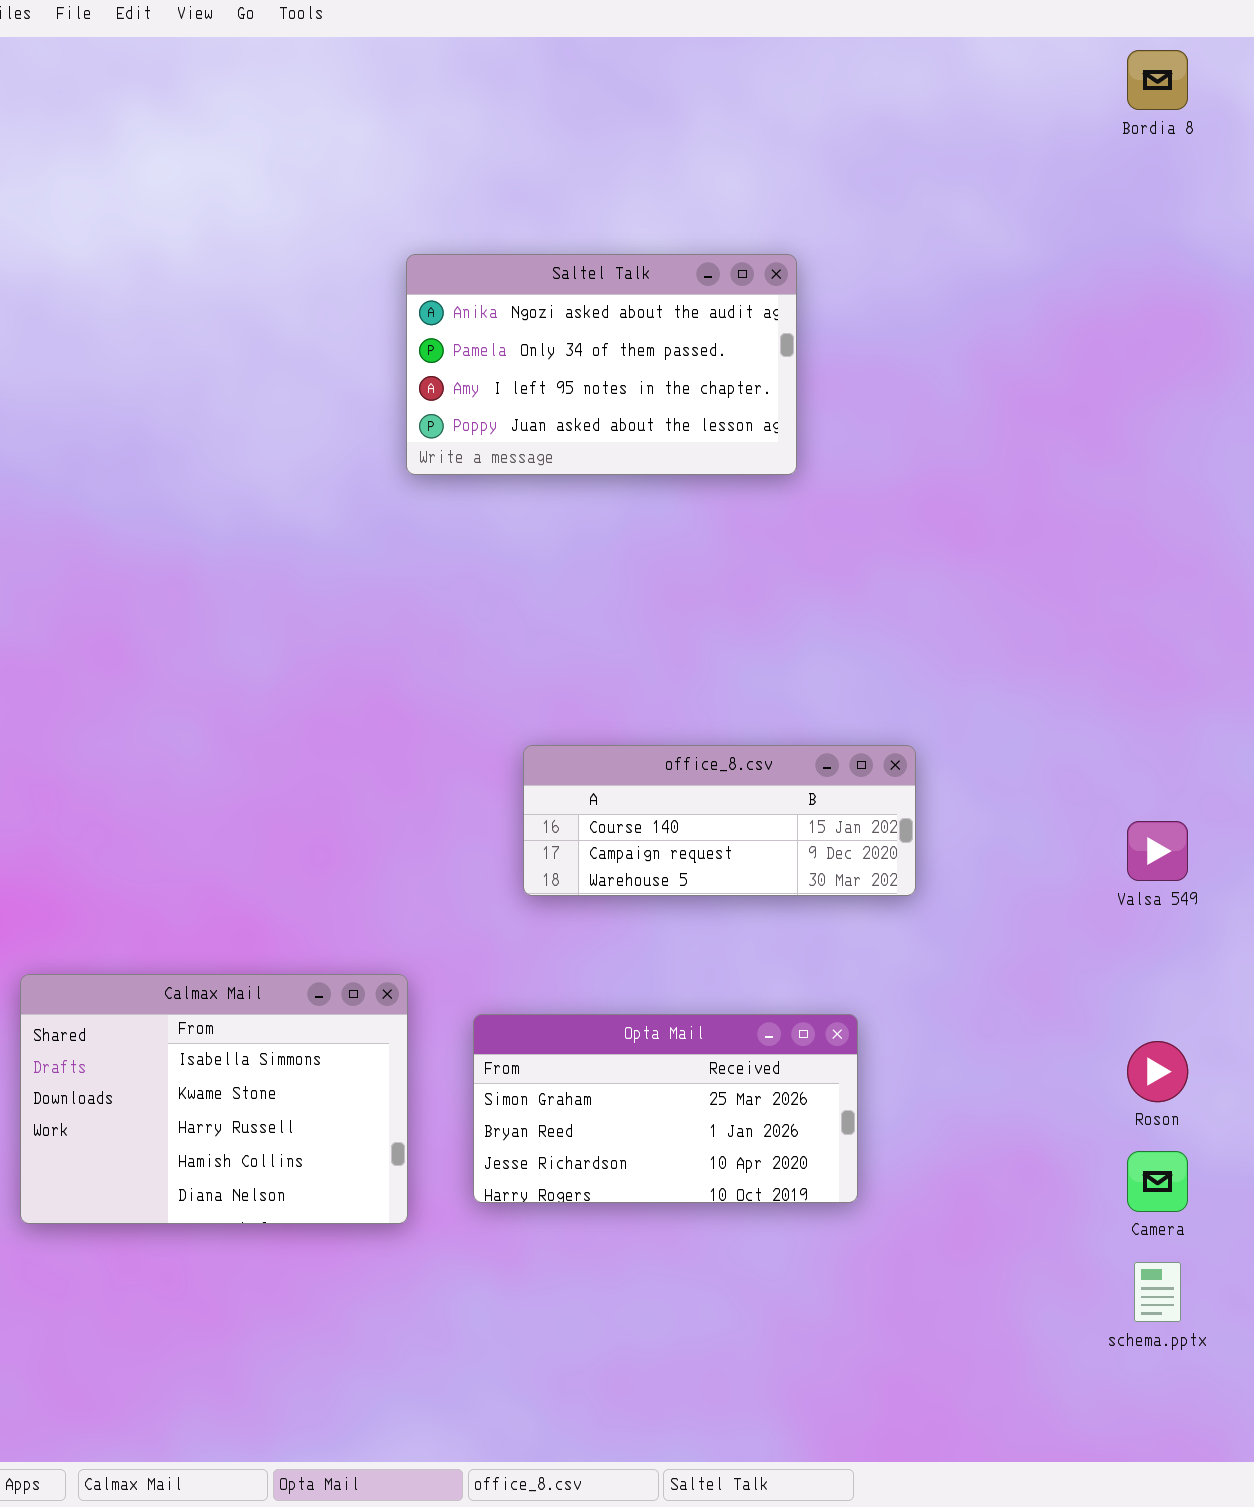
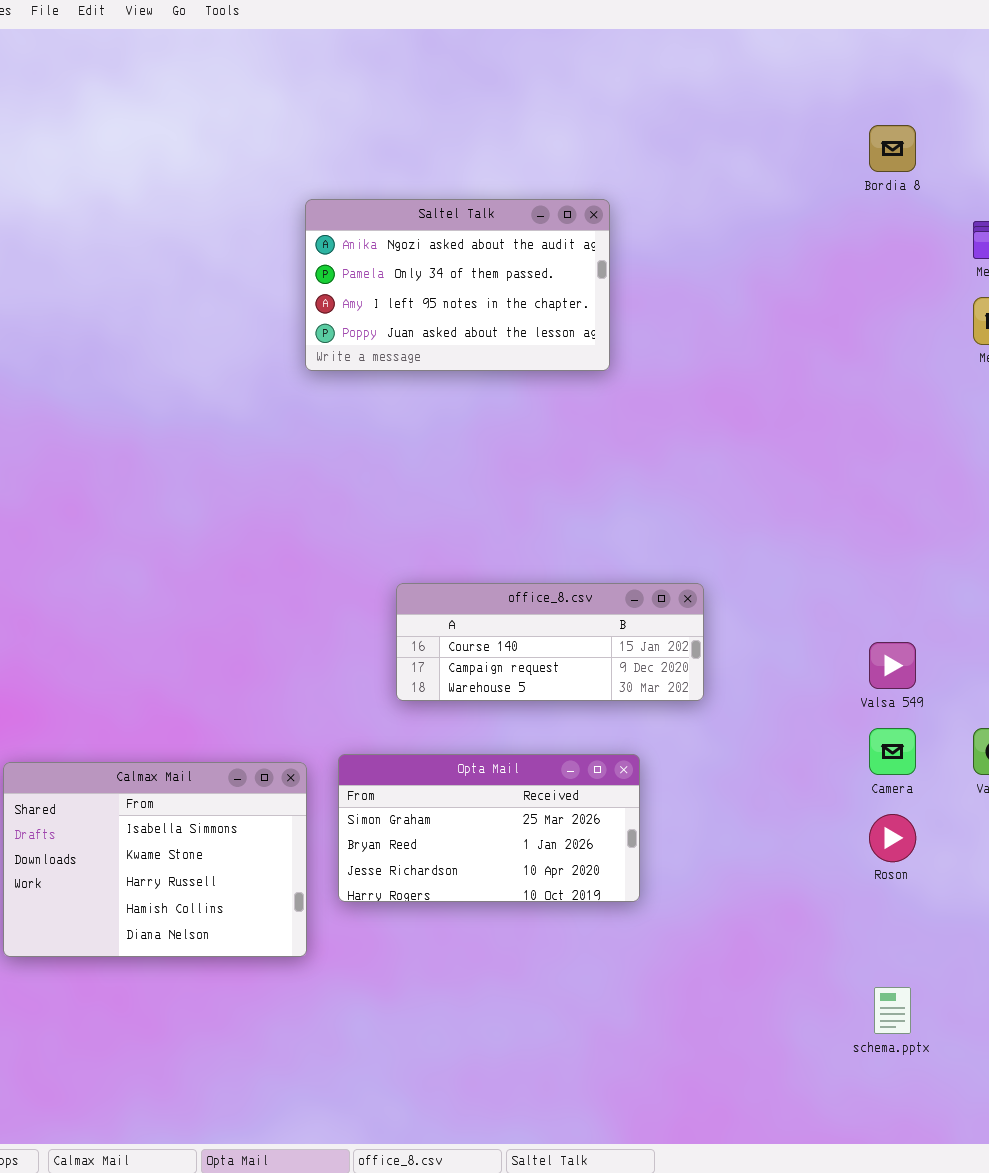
Bordia 8: [1127,50,1188,110] -> [869,125,916,172], moved
Opta Mail: [473,1014,858,1203] -> [338,754,640,902], moved
Camera: [1127,1151,1188,1212] -> [869,728,916,775], moved

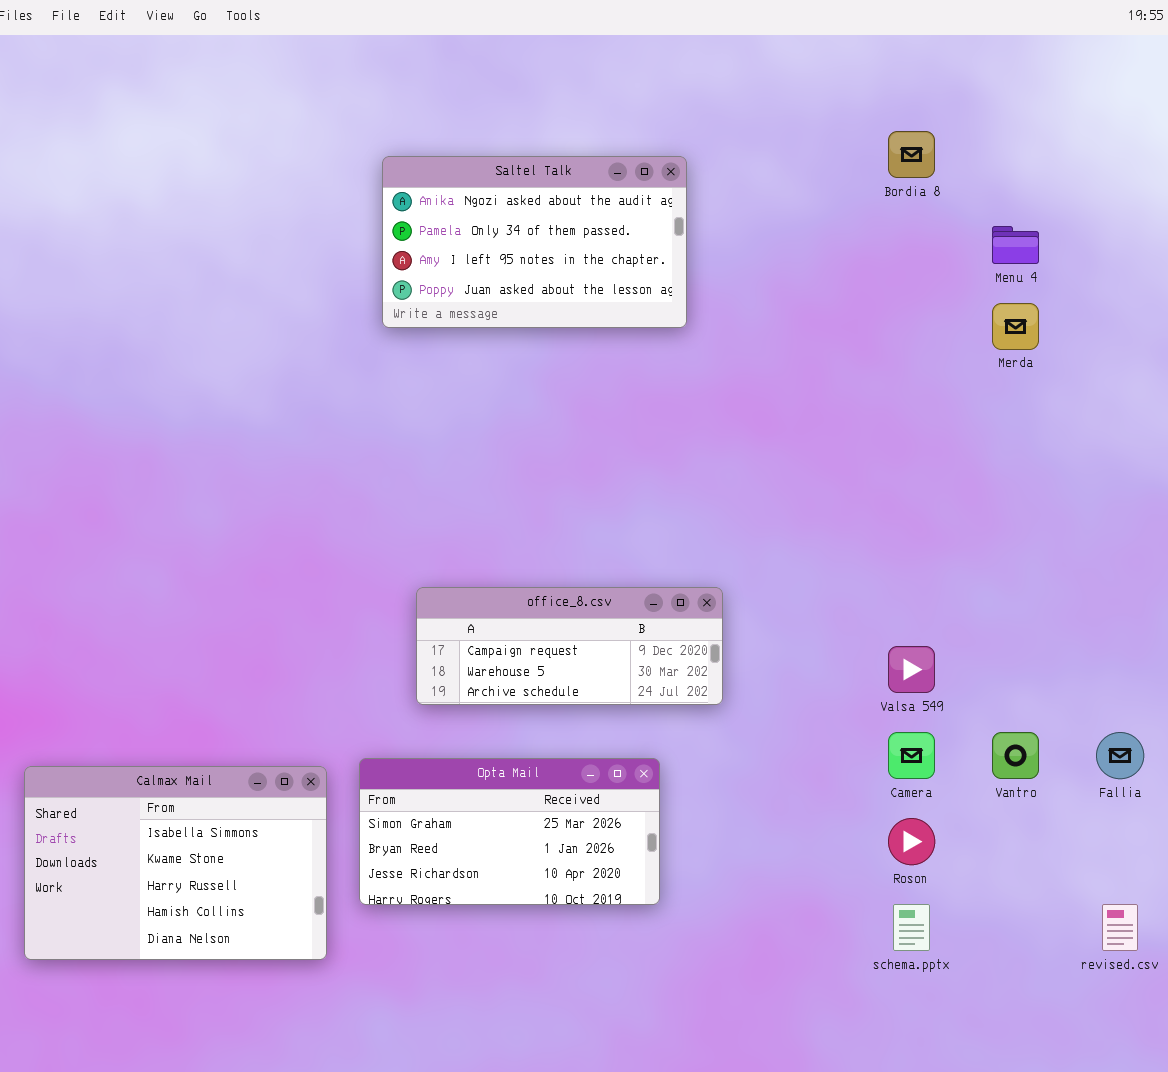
Saltel Talk: [305,199,610,371] -> [382,156,687,328], moved
office_8.csv: [396,583,704,701] -> [416,587,723,705], scrolled down 1 row
schema.pptx: [874,987,911,1034] -> [893,904,930,951], moved

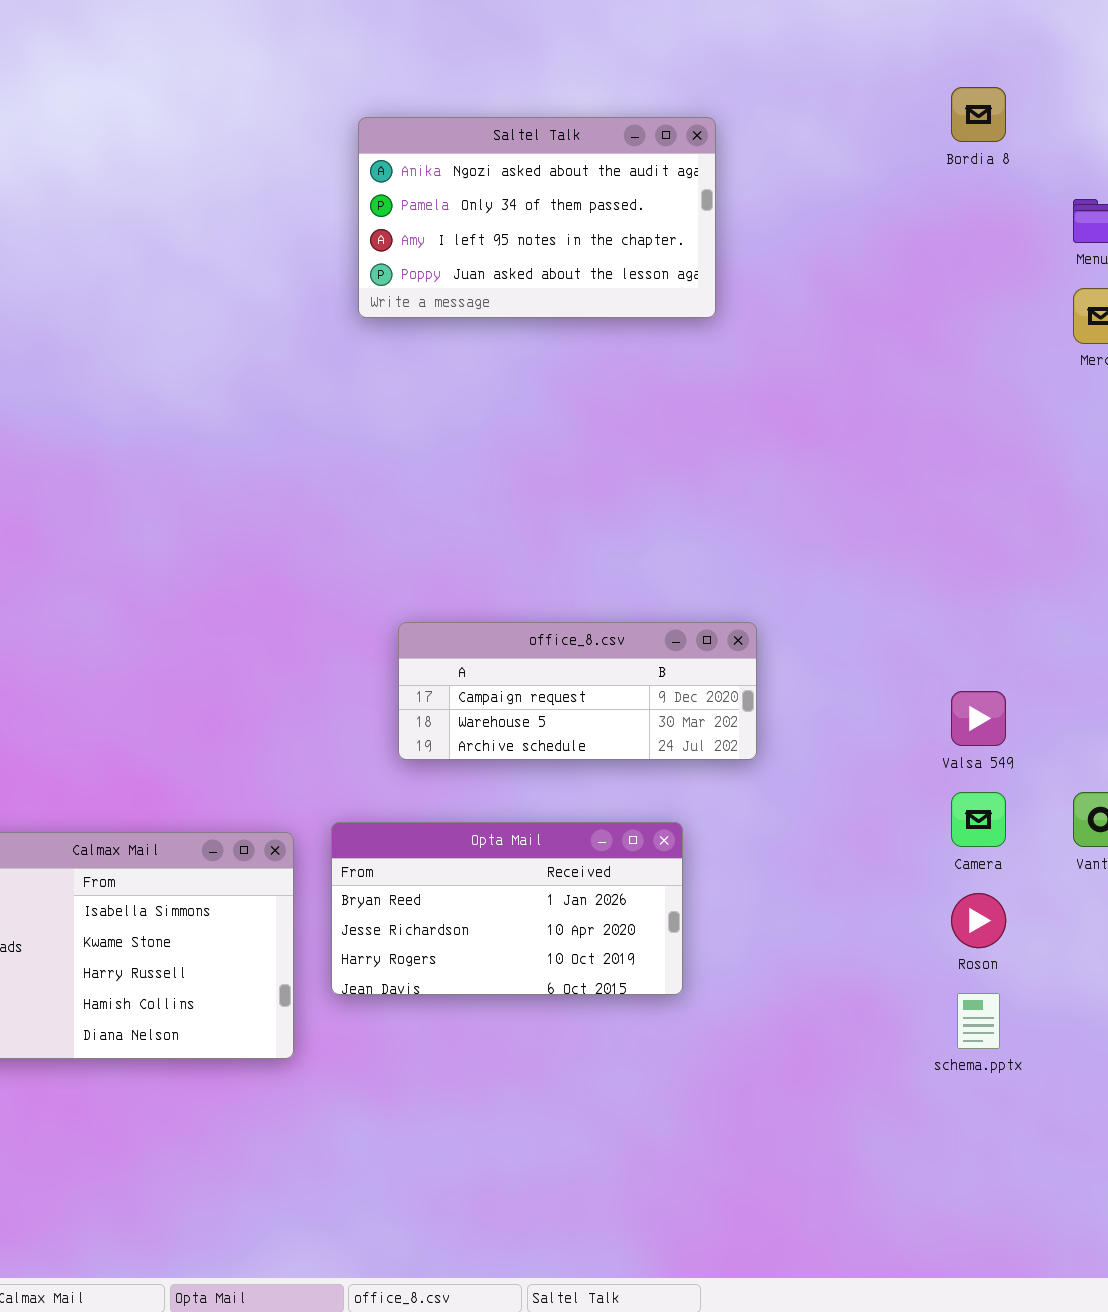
Opta Mail: [359,758,660,905] -> [331,822,683,995], scrolled down 1 row

